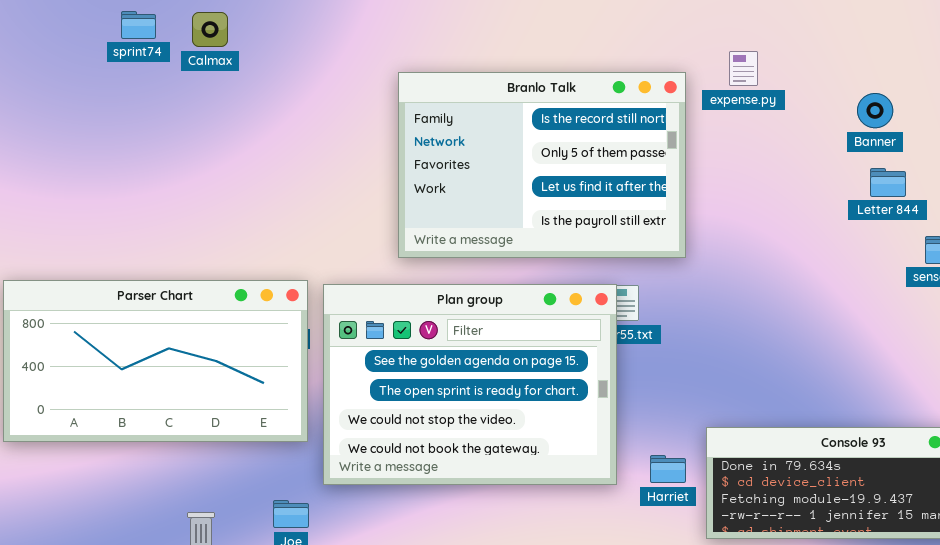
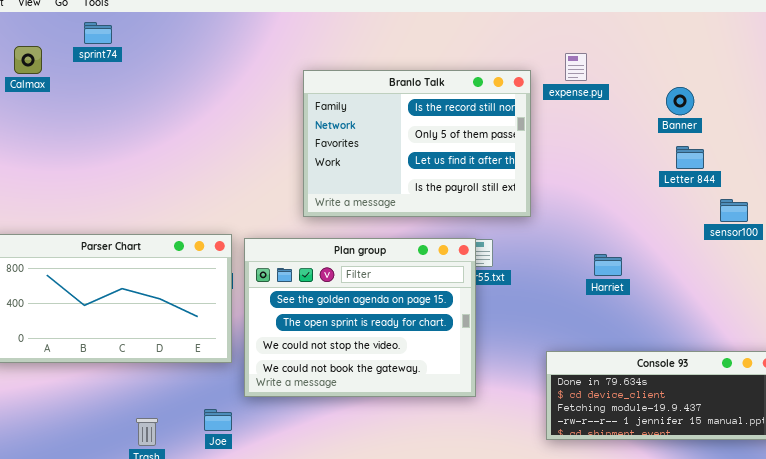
Calmax: [192,12,228,47] -> [14,46,42,74], moved
Harriet: [650,455,686,483] -> [594,254,622,276], moved

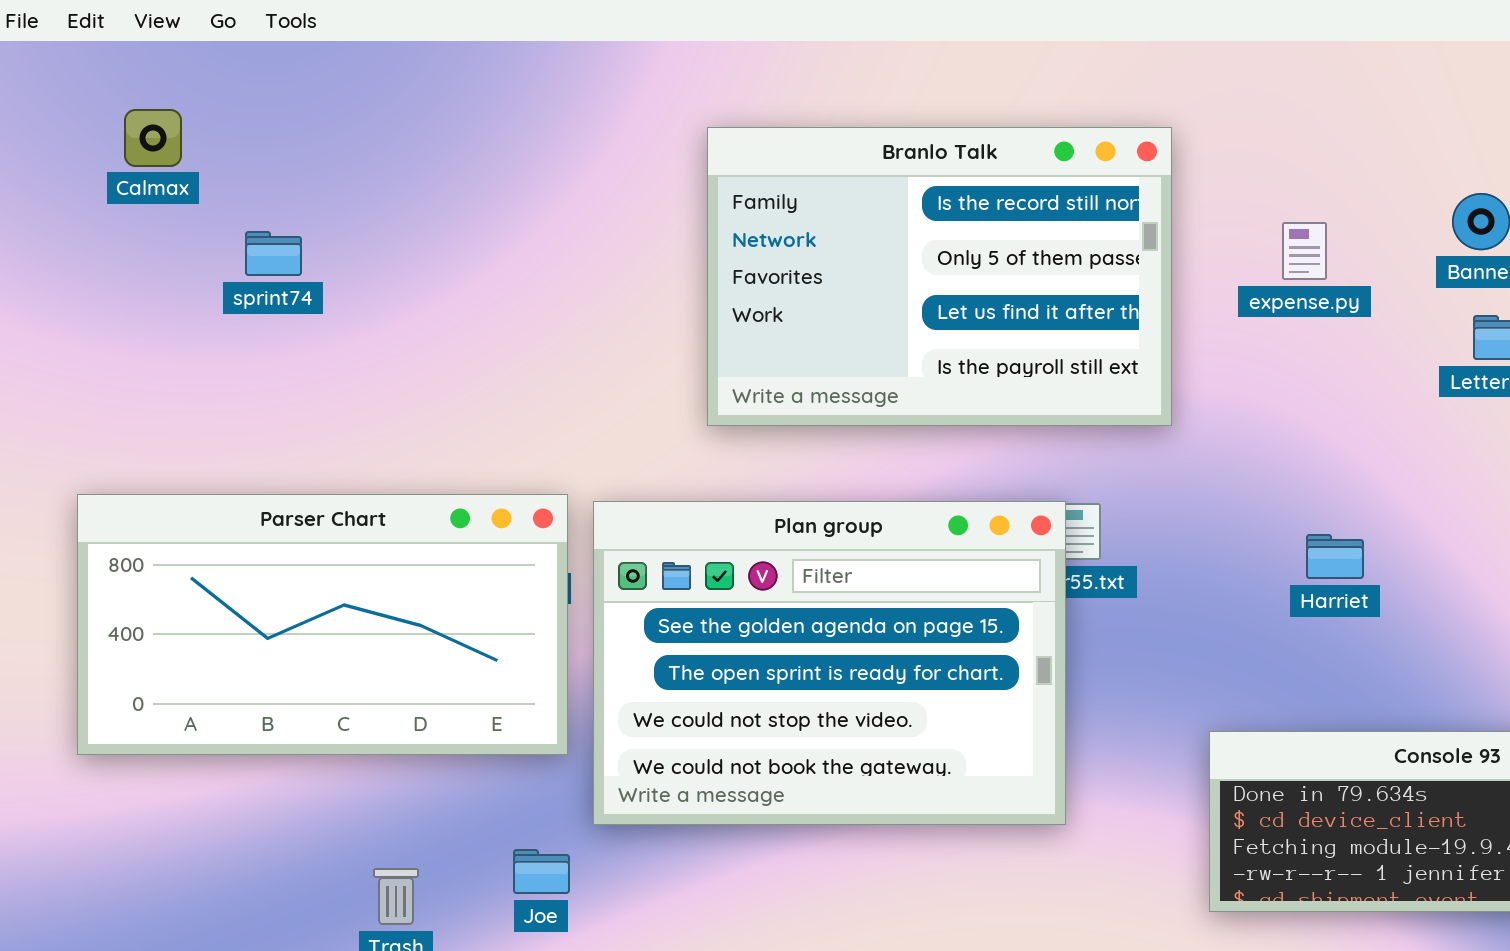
sprint74: [84,22,112,44] -> [245,231,302,276], moved
expense.py: [565,53,587,81] -> [1282,222,1327,280], moved
Branlo Talk: [303,70,531,217] -> [707,127,1172,426], moved

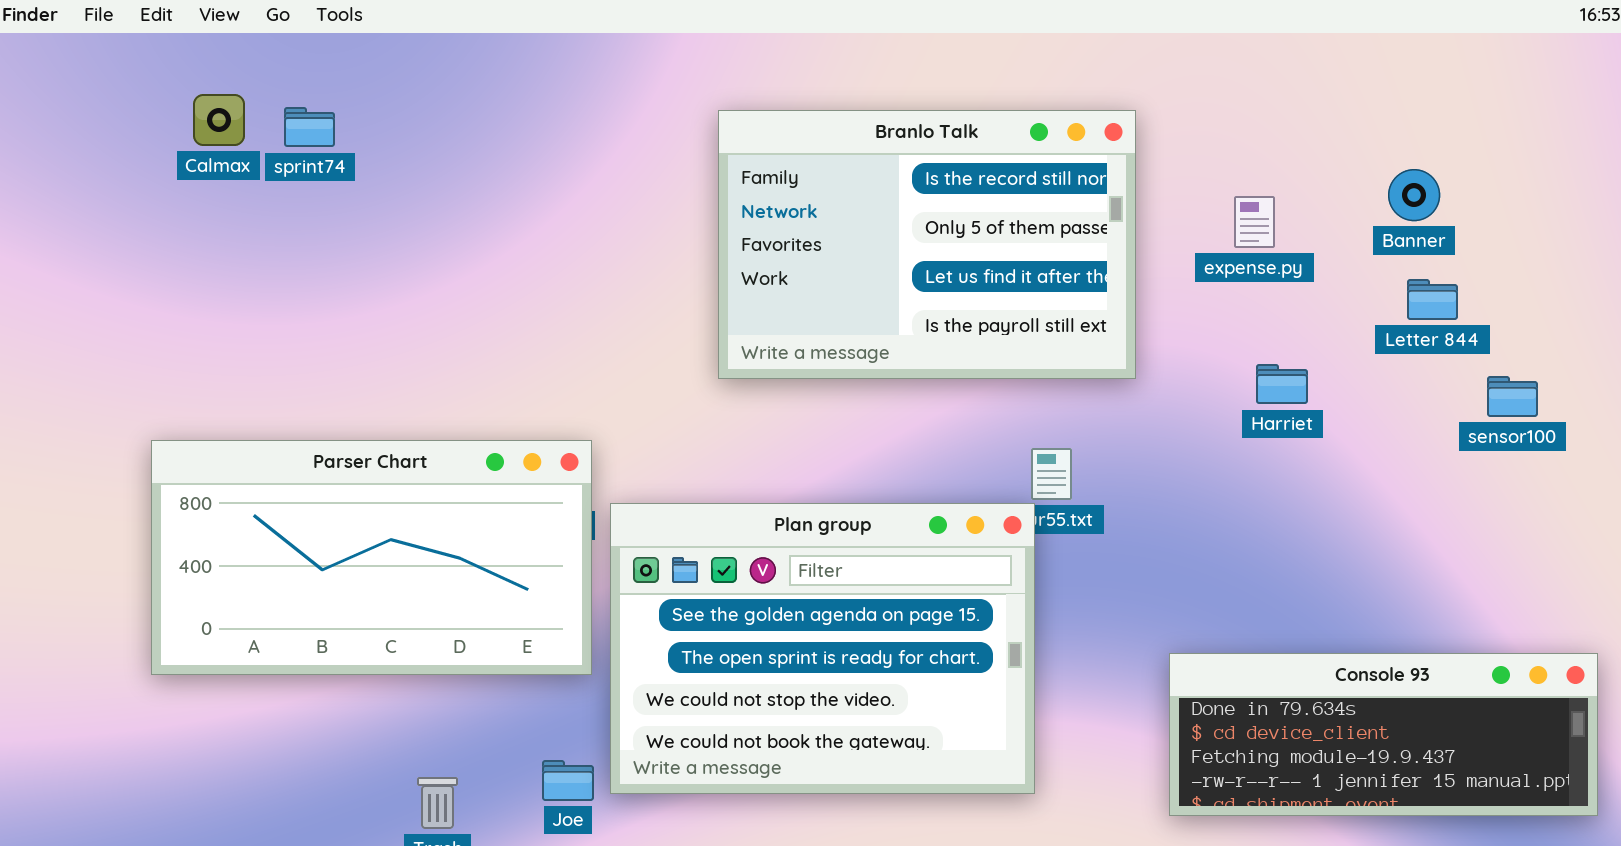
sprint74: [245,231,302,276] -> [284,107,335,147], moved
Plan group: [593,501,1066,825] -> [610,503,1035,794], moved
Harriet: [1306,534,1364,579] -> [1256,364,1308,404], moved

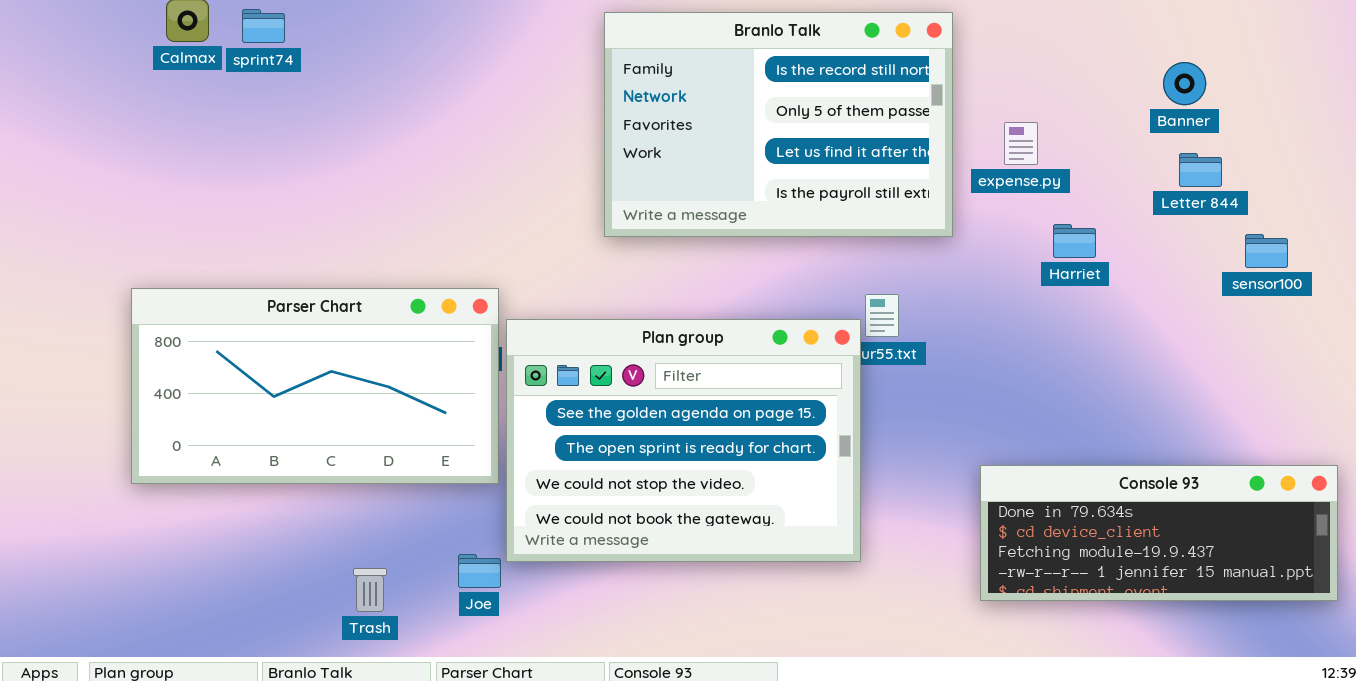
expense.py: [1234,196,1275,248] -> [1004,122,1038,165], moved
Plan group: [610,503,1035,794] -> [506,319,861,562], moved

